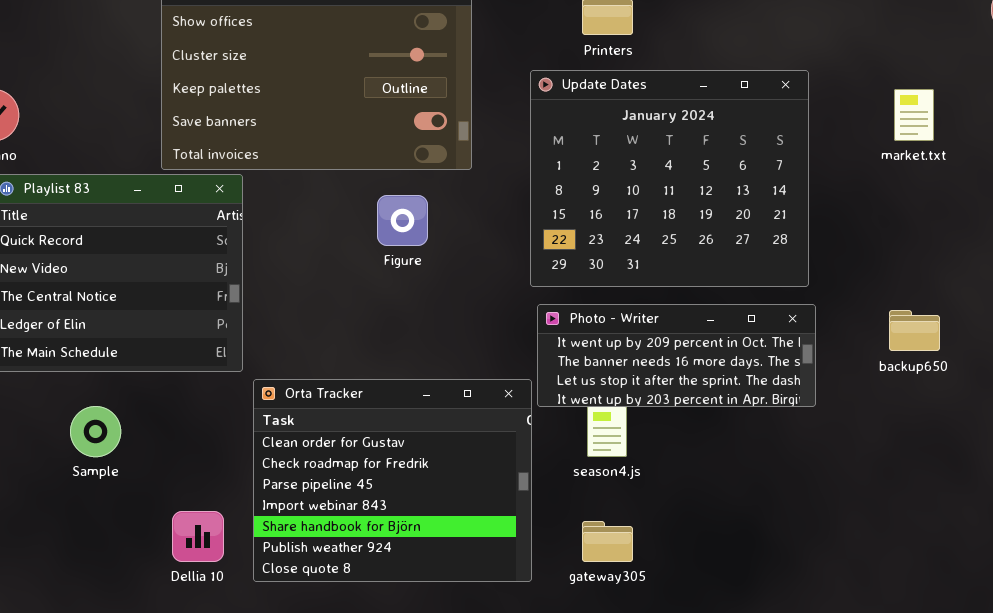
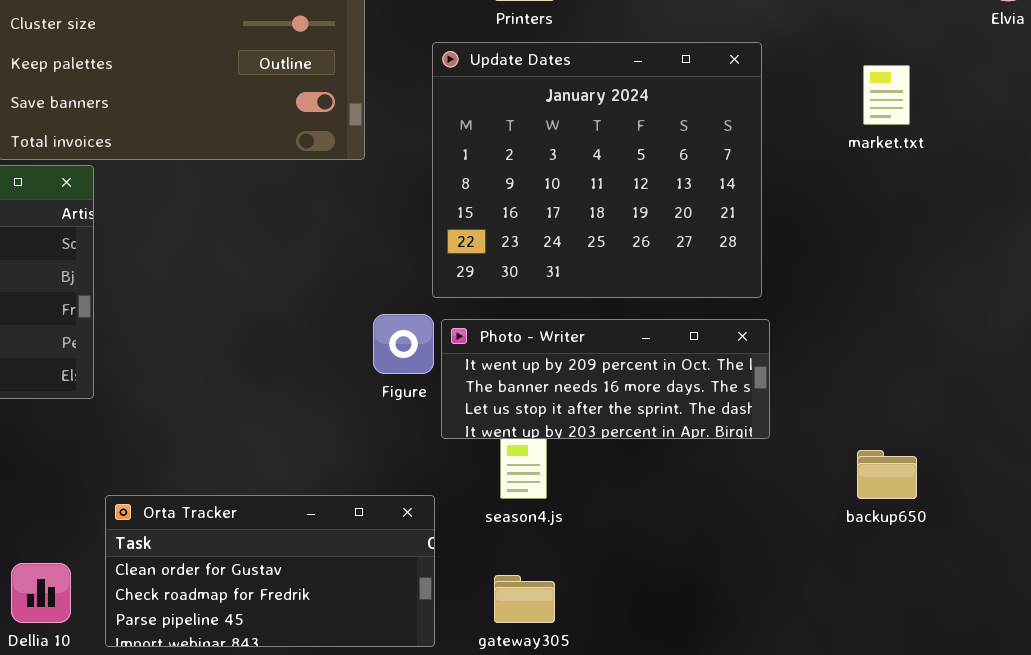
Figure: [377,195,428,246] -> [373,314,434,374], moved
backup650: [889,310,940,351] -> [857,450,917,499], moved
Orta Tracker: [253,379,532,582] -> [105,495,435,647], resized

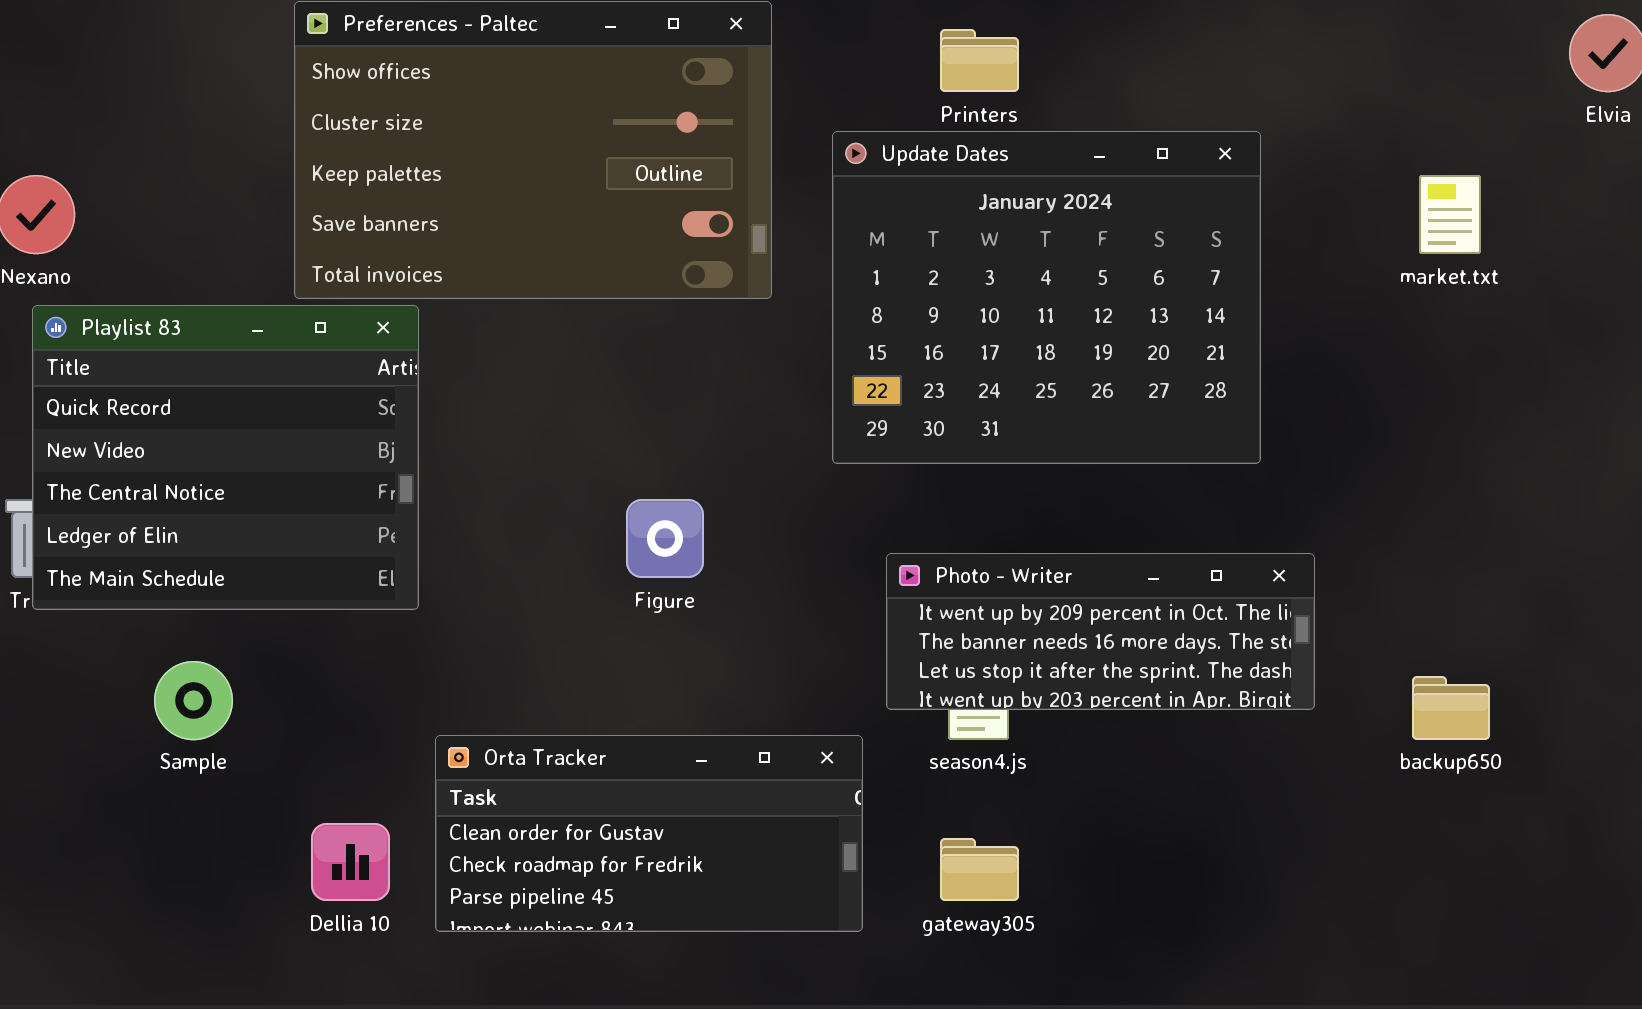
Update Dates: [432,42,762,298] -> [832,131,1261,464], moved
Figure: [373,314,434,374] -> [626,499,704,578], moved
Photo - Writer: [441,319,770,439] -> [886,553,1315,710], moved

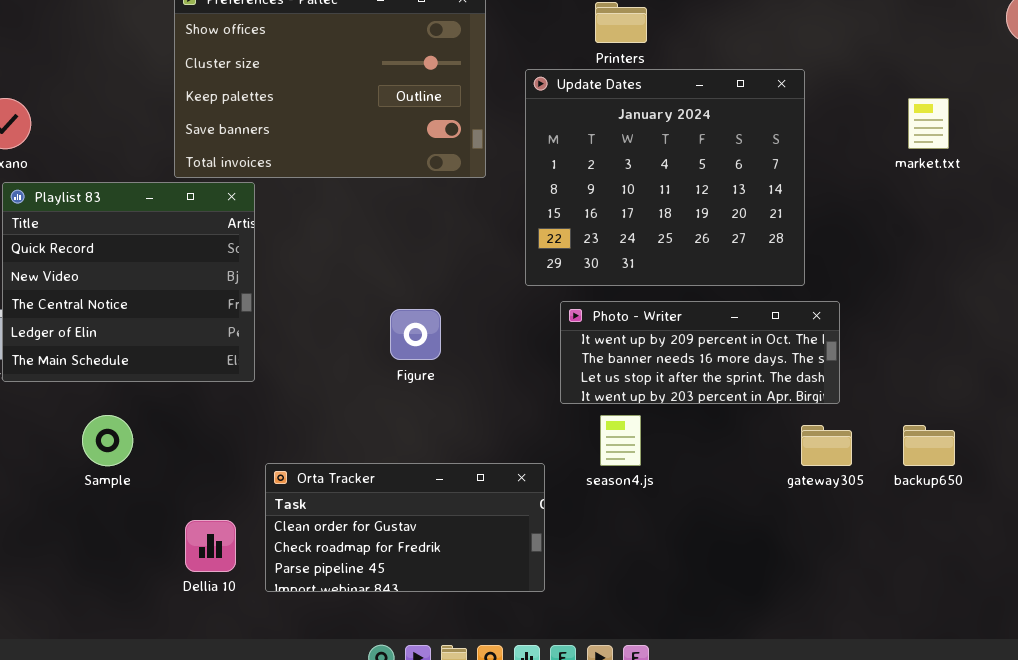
Photo - Writer: [886,553,1315,710] -> [560,301,840,404], moved
gateway305: [940,838,1019,901] -> [801,425,852,466], moved

